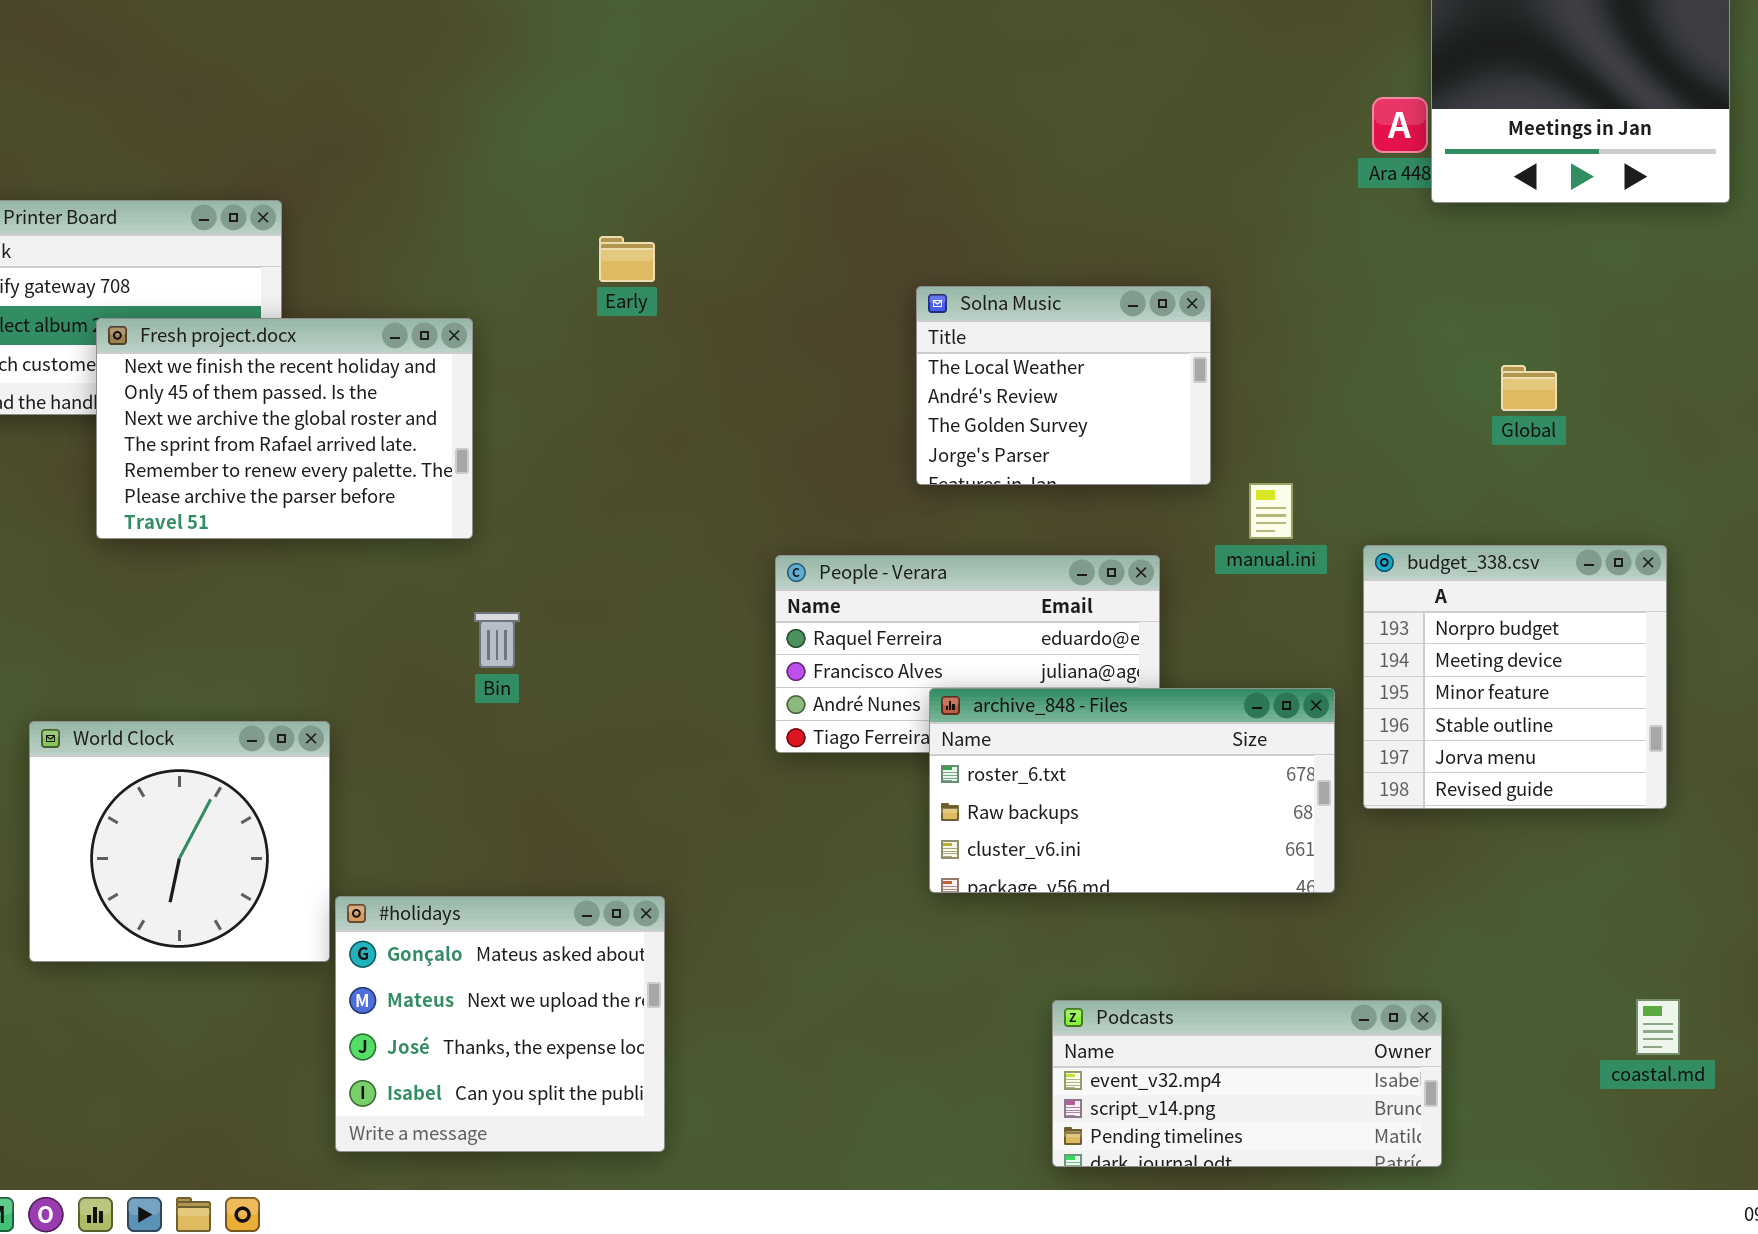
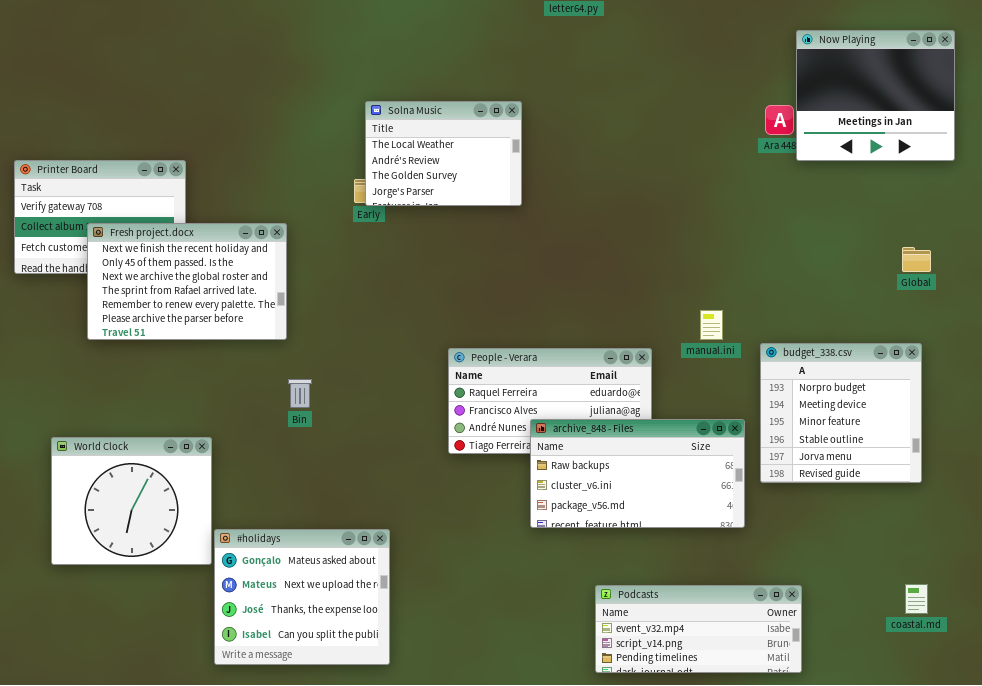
Solna Music: [916,286,1211,485] -> [365,101,522,206], moved
Global: [1501,365,1557,411] -> [902,247,931,272], moved
archive_848 - Files: [929,688,1335,893] -> [530,419,745,528], scrolled down 1 row

